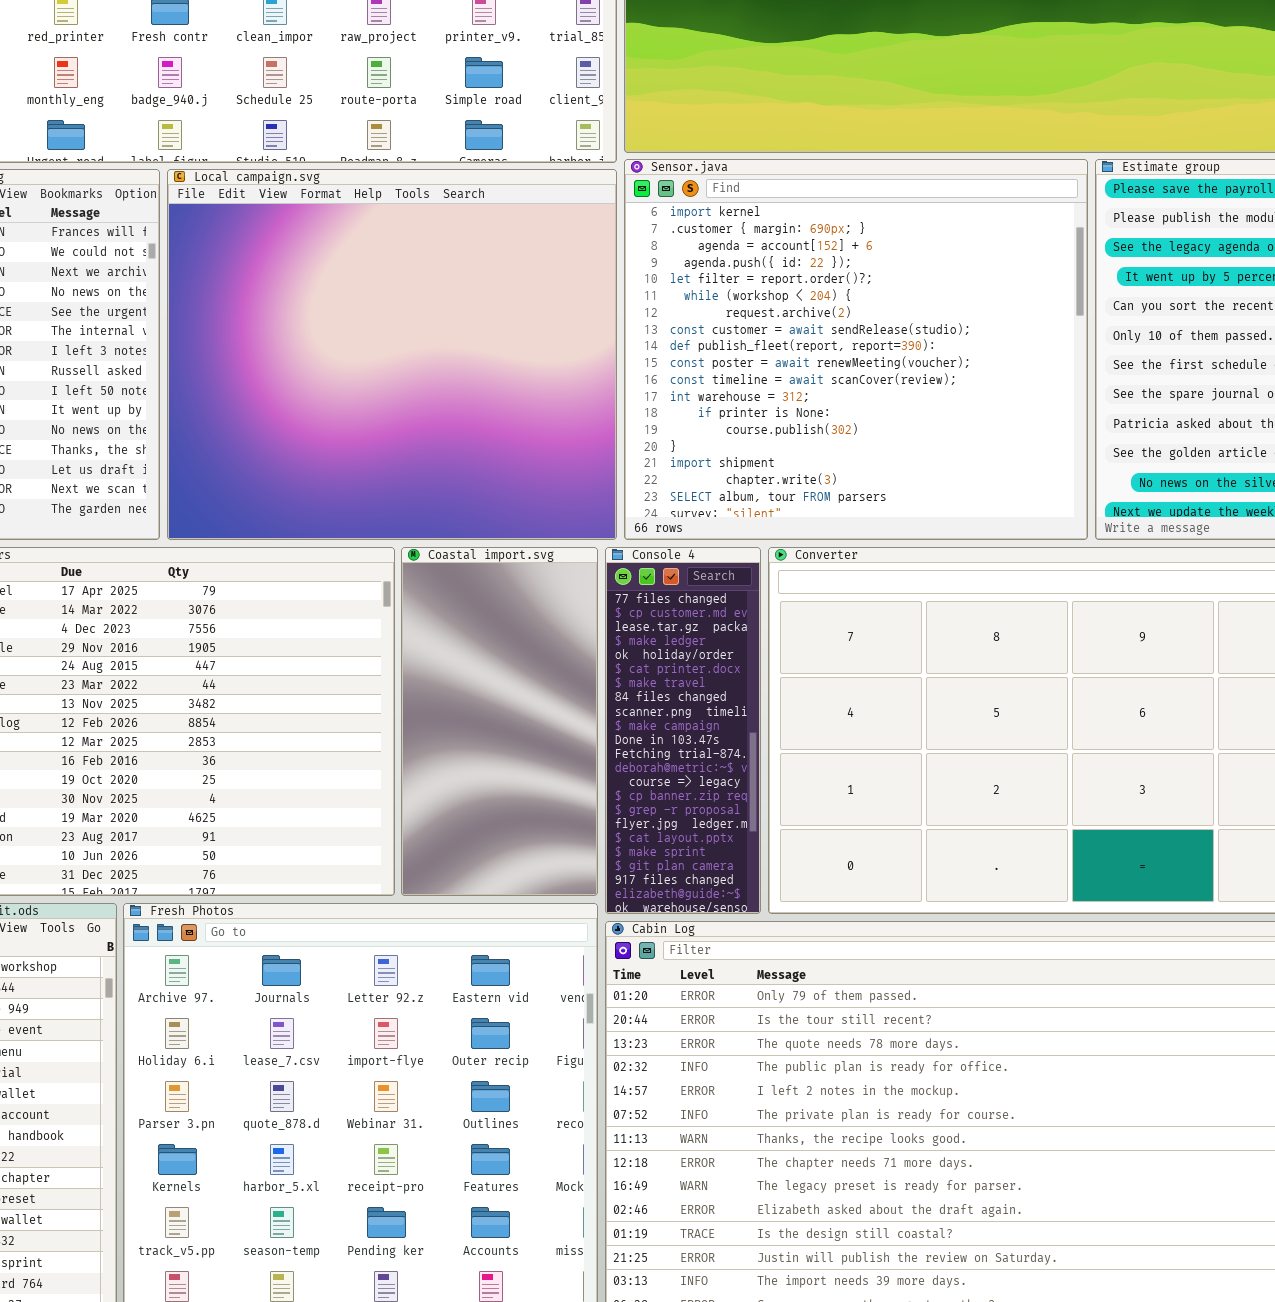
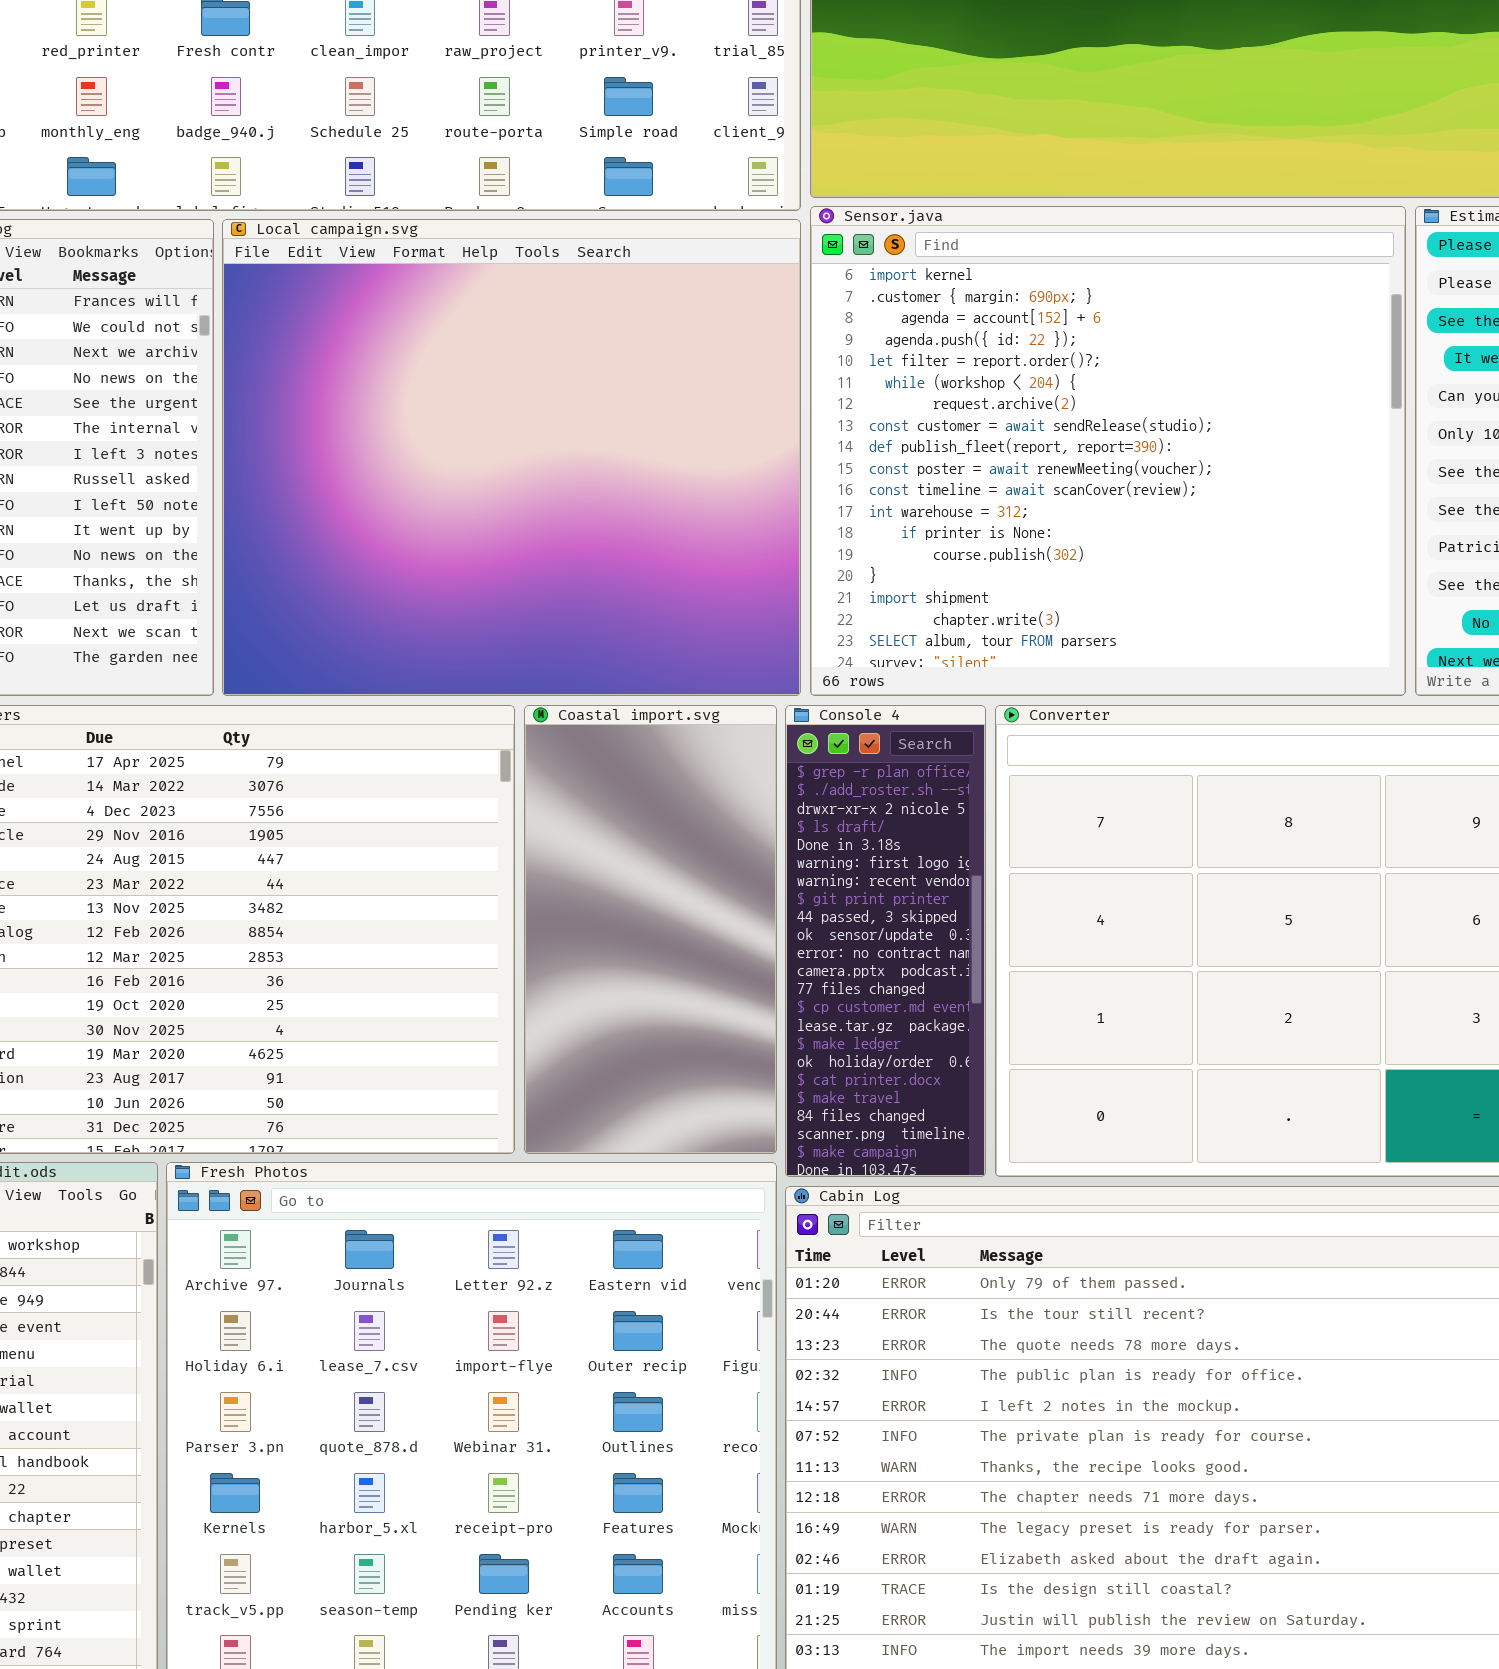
Console 4: [605,547,761,914] -> [785,705,986,1177], scrolled up 12 rows

